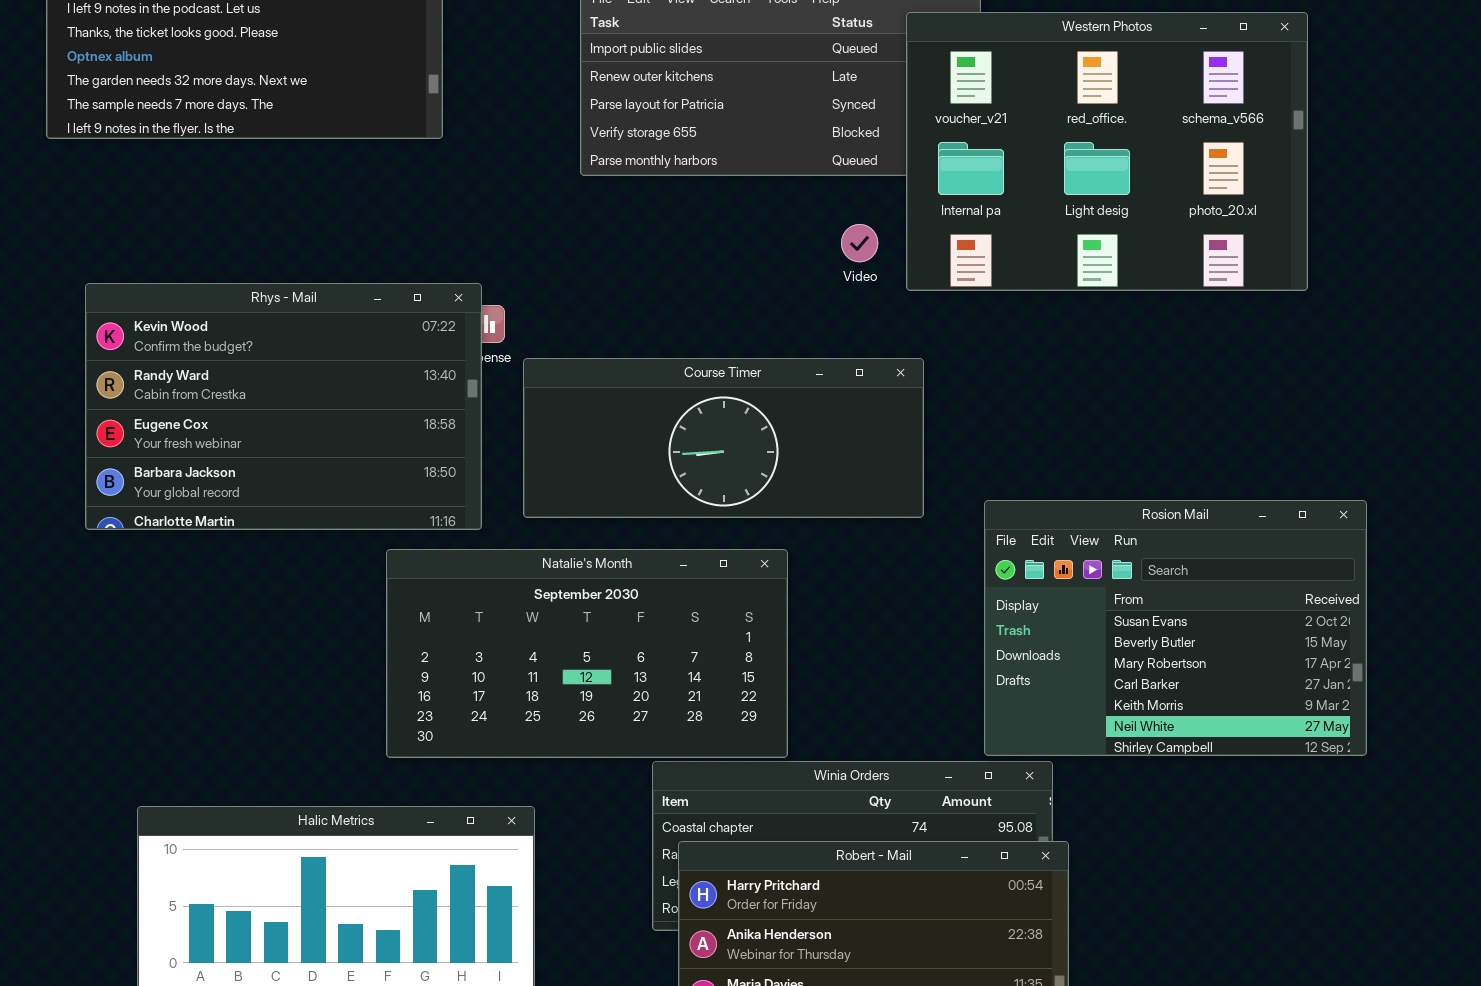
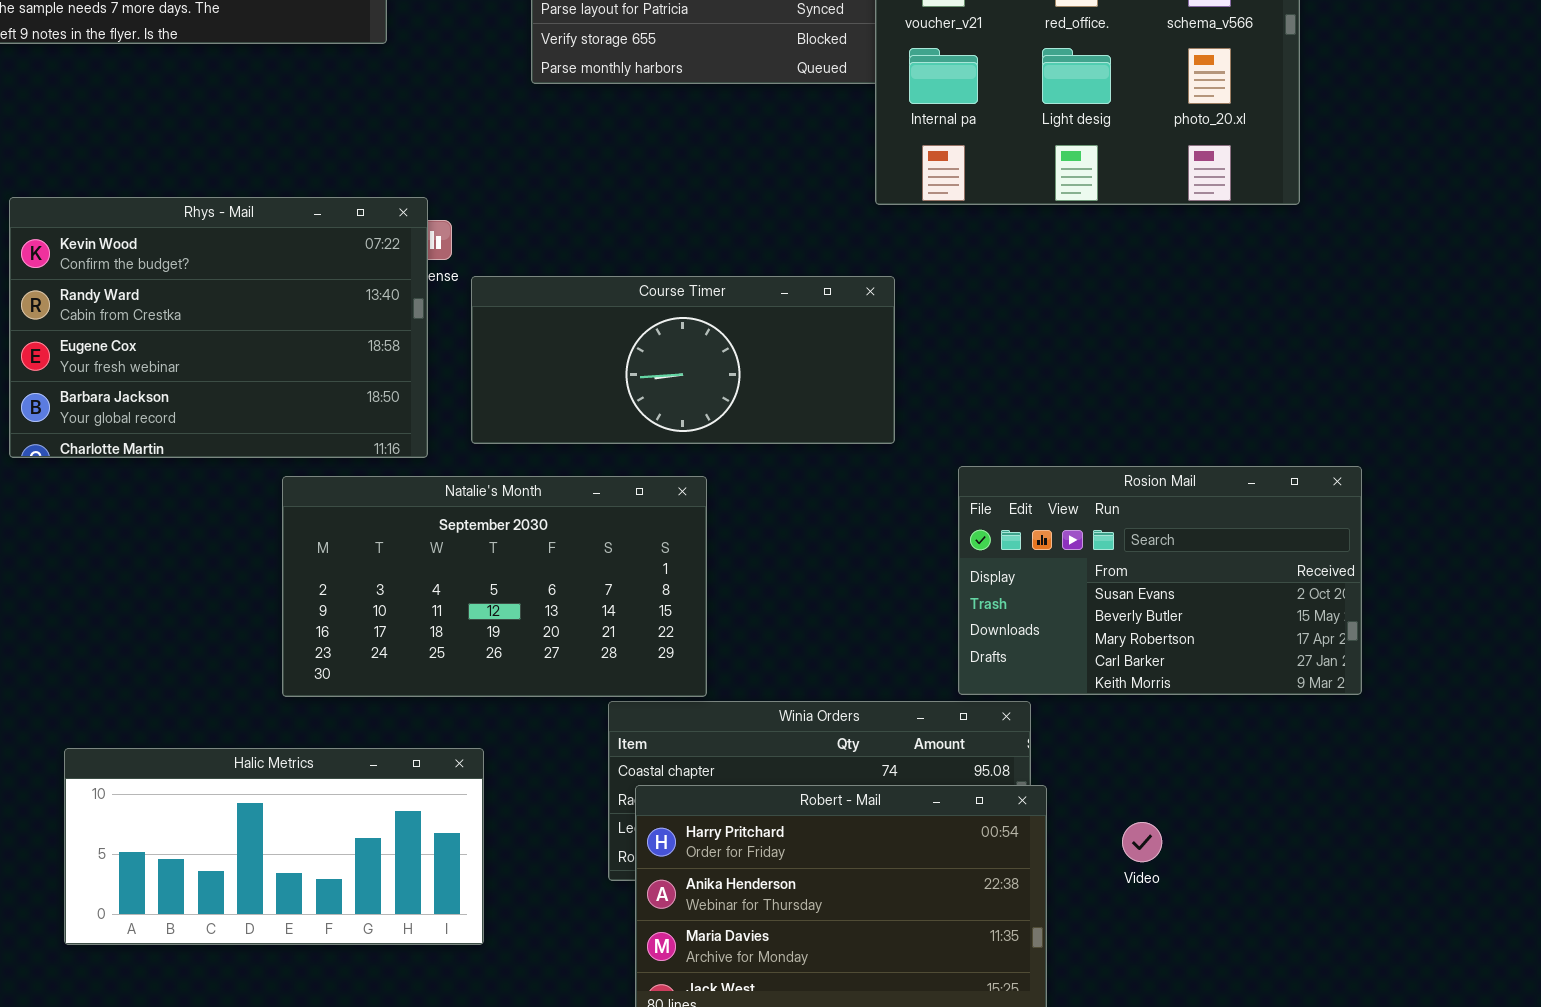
Video: [841,224,878,262] -> [1122,822,1162,862], moved
Rosion Mail: [984,500,1367,756] -> [958,466,1362,695], resized
Natalie's Month: [386,549,788,758] -> [282,476,707,697], moved

